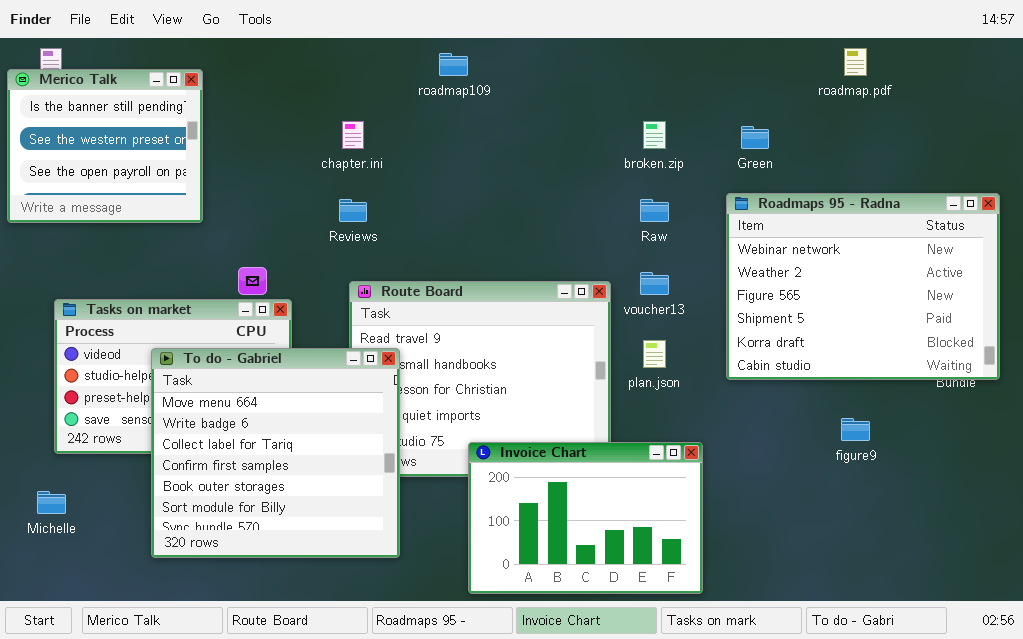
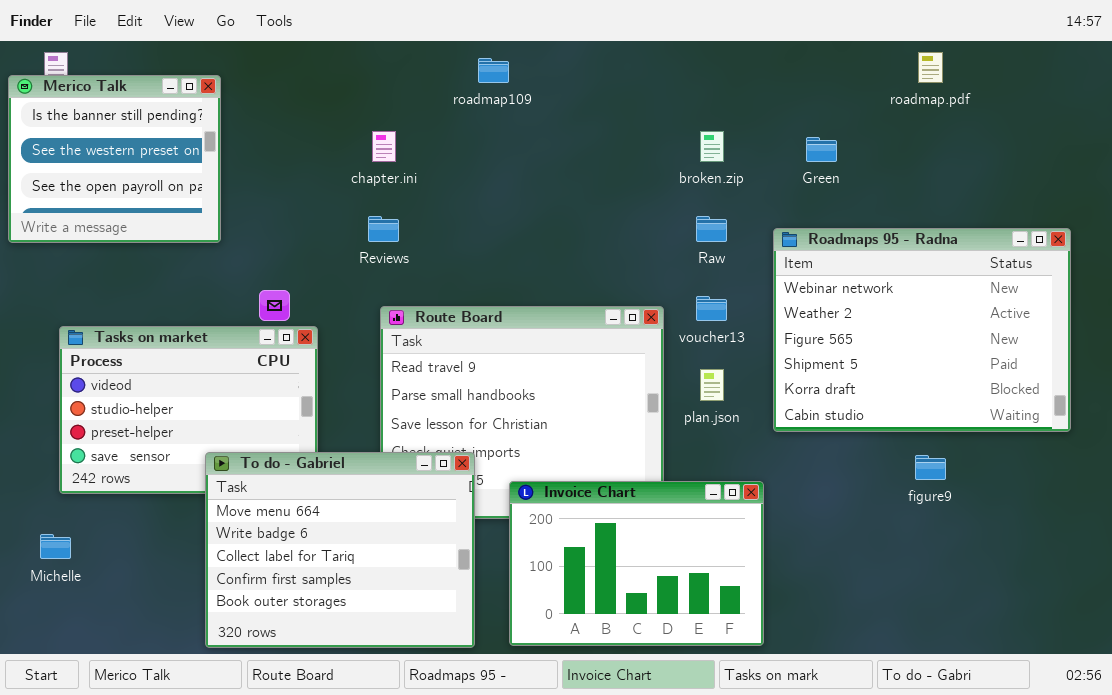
Roadmaps 95 - Radna: [726,193,1000,380] -> [773,228,1071,432], moved
To do - Gabriel: [151,348,400,558] -> [205,452,475,648], moved, resized

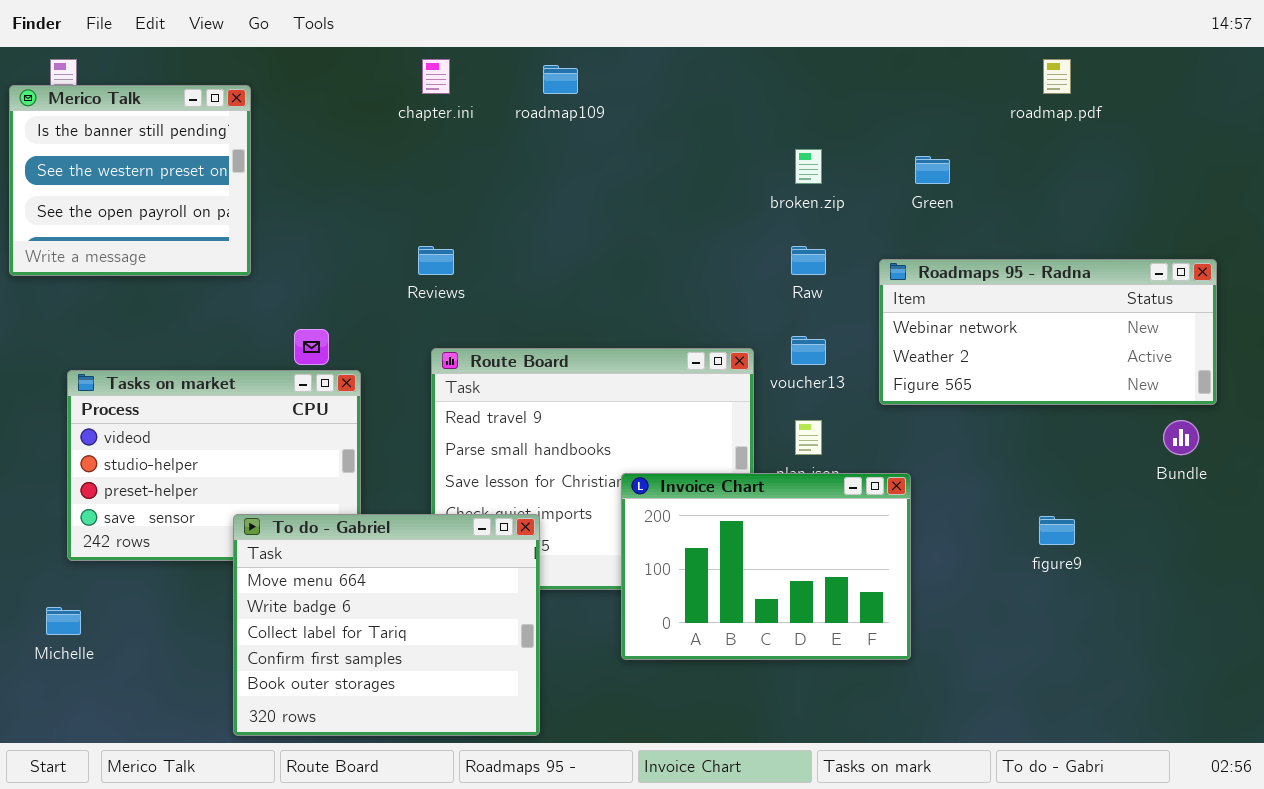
chapter.ini: [372,131,396,162] -> [422,59,450,94], moved
Roadmaps 95 - Radna: [773,228,1071,432] -> [879,259,1217,405], resized
Invoice Chart: [509,481,764,646] -> [621,473,911,660], moved

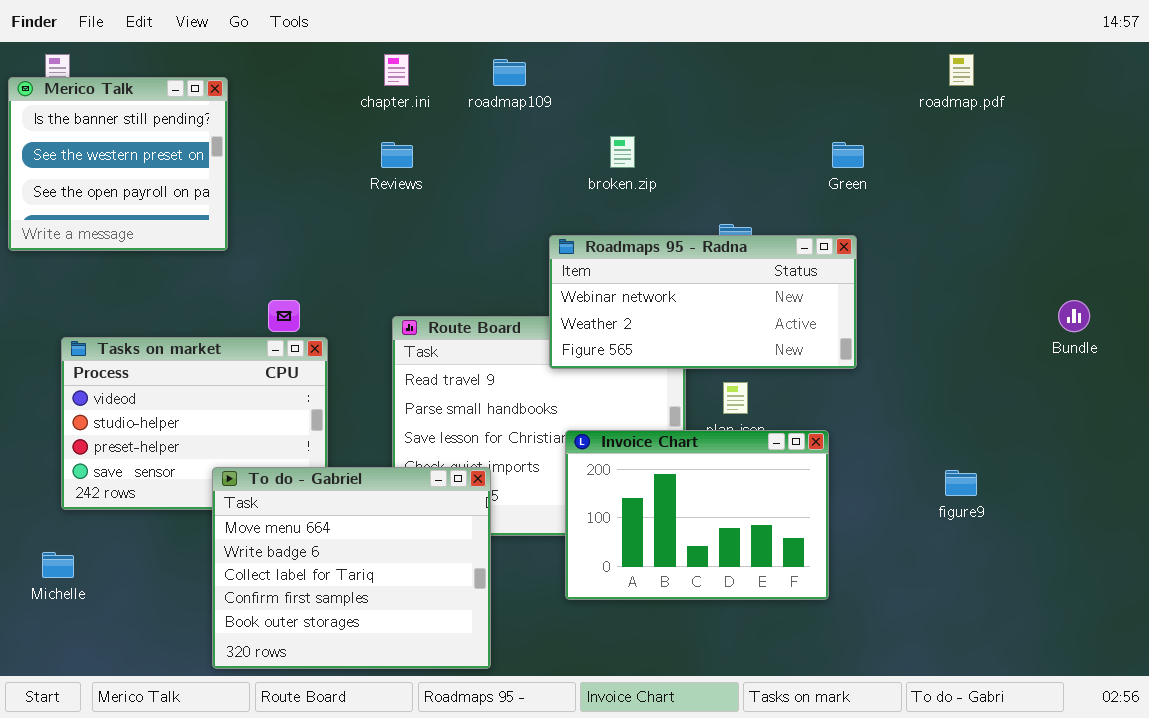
broken.zip: [795,149,822,184] -> [610,136,635,168], moved
Reviews: [418,246,454,275] -> [381,142,413,168], moved
Roadmaps 95 - Radna: [879,259,1217,405] -> [549,235,857,369], moved
Bundle: [1163,420,1199,455] -> [1058,300,1090,332], moved

